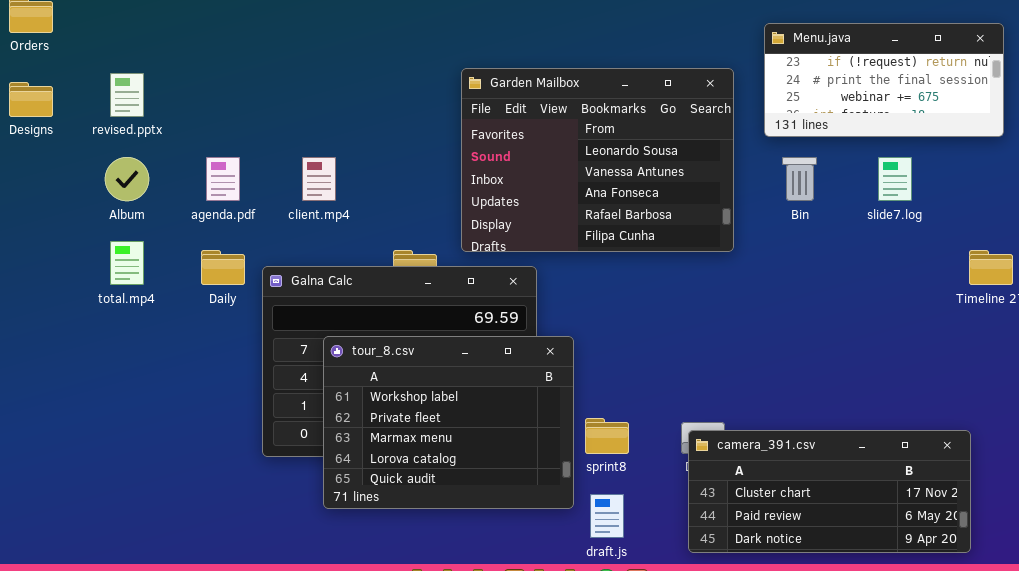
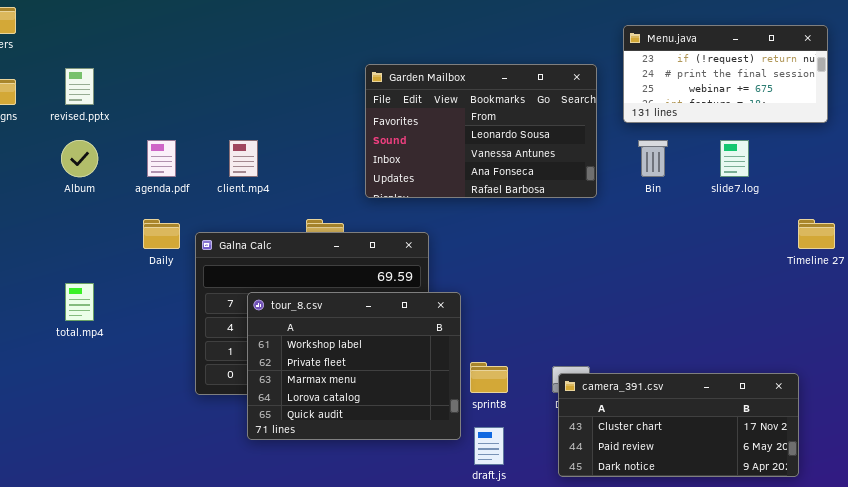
Garden Mailbox: [461,68,734,252] -> [365,64,597,198], resized
total.mp4: [110,241,144,285] -> [65,283,94,321], moved

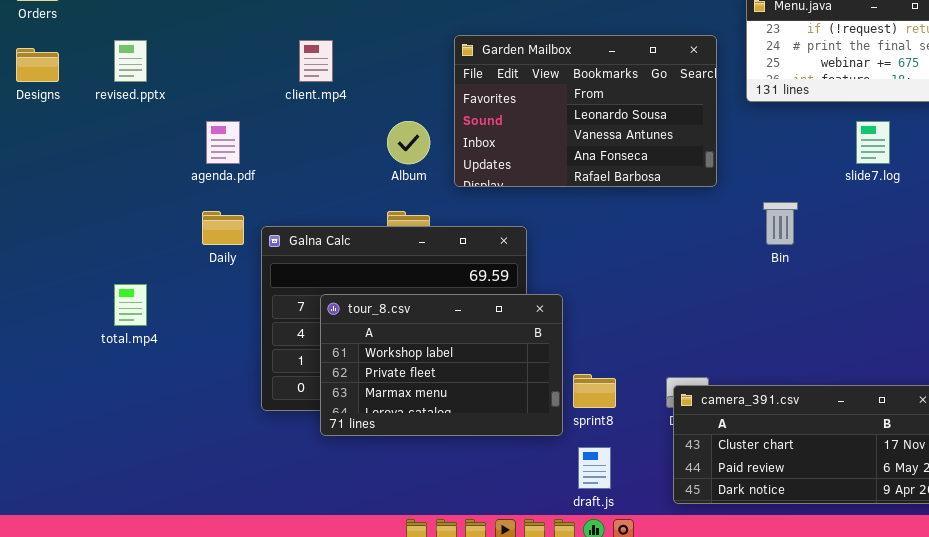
Album: [61,140,98,177] -> [387,121,430,164], moved
client.mp4: [229,140,258,177] -> [299,40,333,82], moved
Bin: [638,140,668,177] -> [763,202,798,245], moved
tour_8.csv: [247,292,461,440] -> [320,294,563,436], resized

